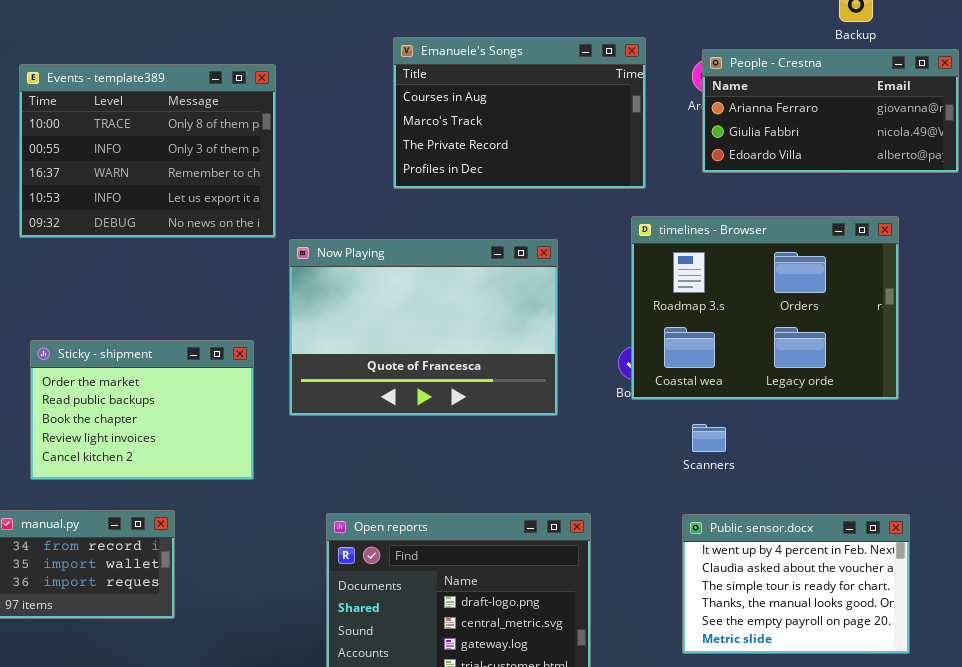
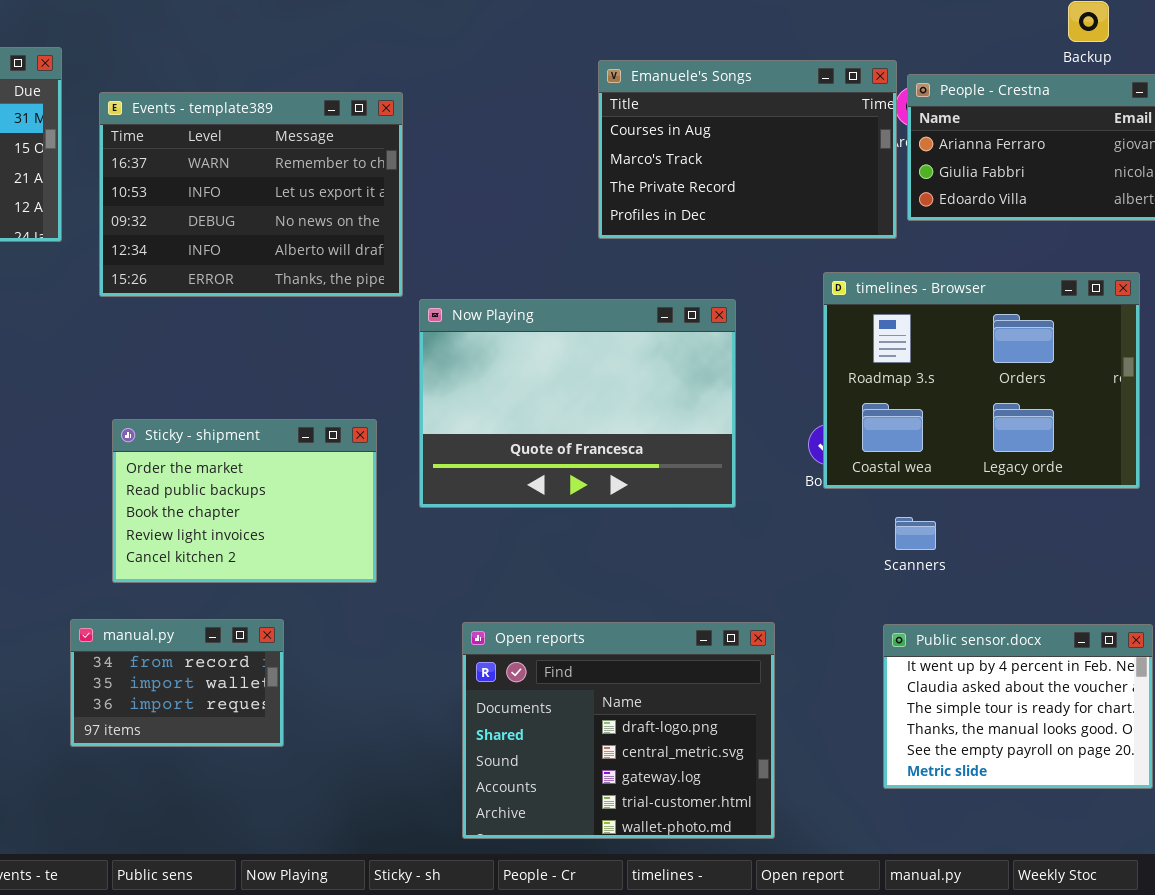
Emanuele's Songs: [393,37,646,189] -> [598,60,897,239], moved
Events - template389: [19,64,276,238] -> [99,92,403,297], scrolled down 2 rows

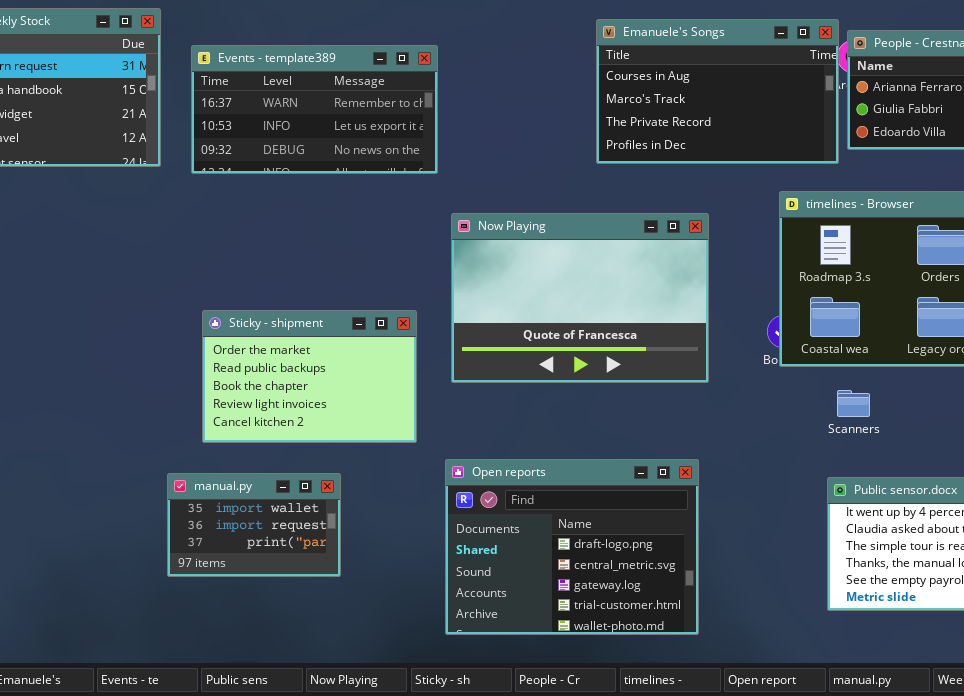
Events - template389: [99,92,403,297] -> [191,45,438,174], resized
manual.py: [70,619,284,747] -> [167,473,341,577], scrolled down 1 row
Open reports: [462,622,775,839] -> [445,459,699,635], moved

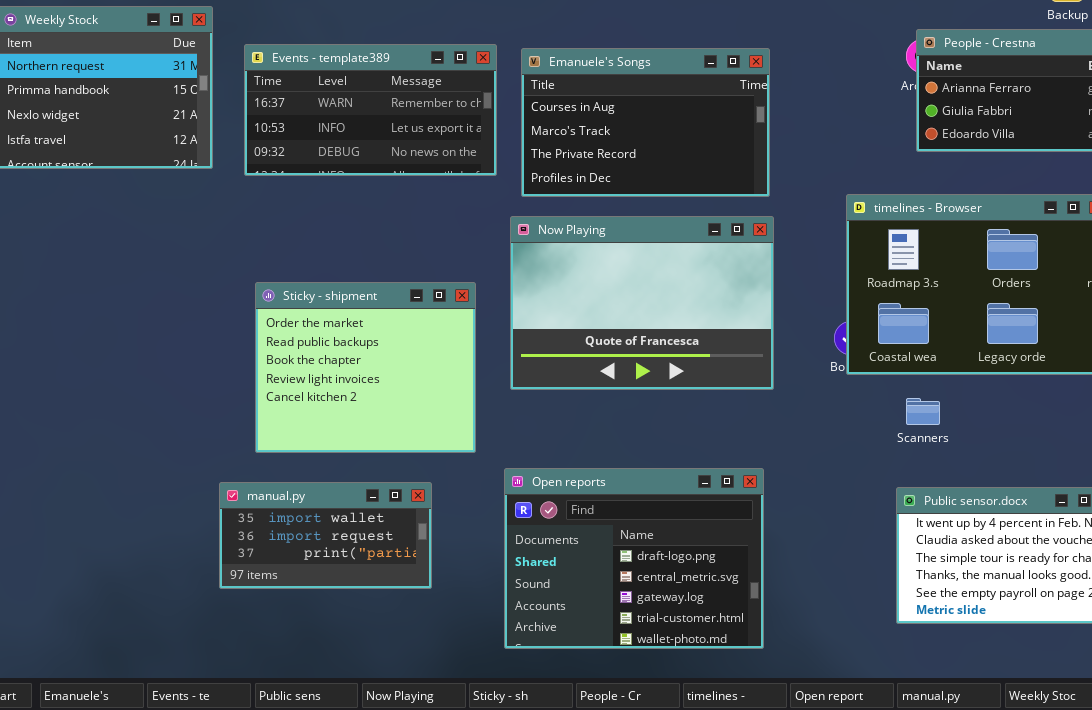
Emanuele's Songs: [596,19,839,164] -> [521,48,770,197], moved
Sticky - shipment: [202,310,417,443] -> [255,282,476,453], resized
manual.py: [167,473,341,577] -> [219,482,432,589], resized

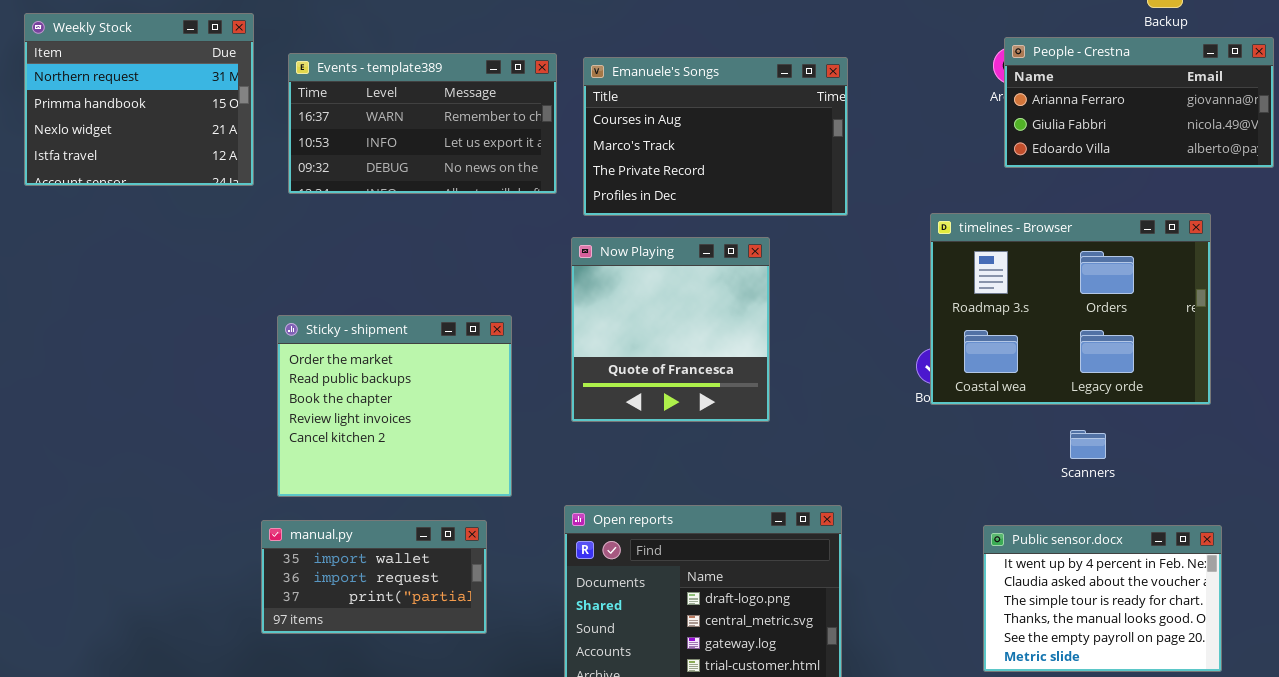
Now Playing: [510,216,774,390] -> [571,237,770,422], resized
Sticky - shipment: [255,282,476,453] -> [277,315,512,497], moved
Scanners: [906,398,940,425] -> [1070,430,1106,459], moved

